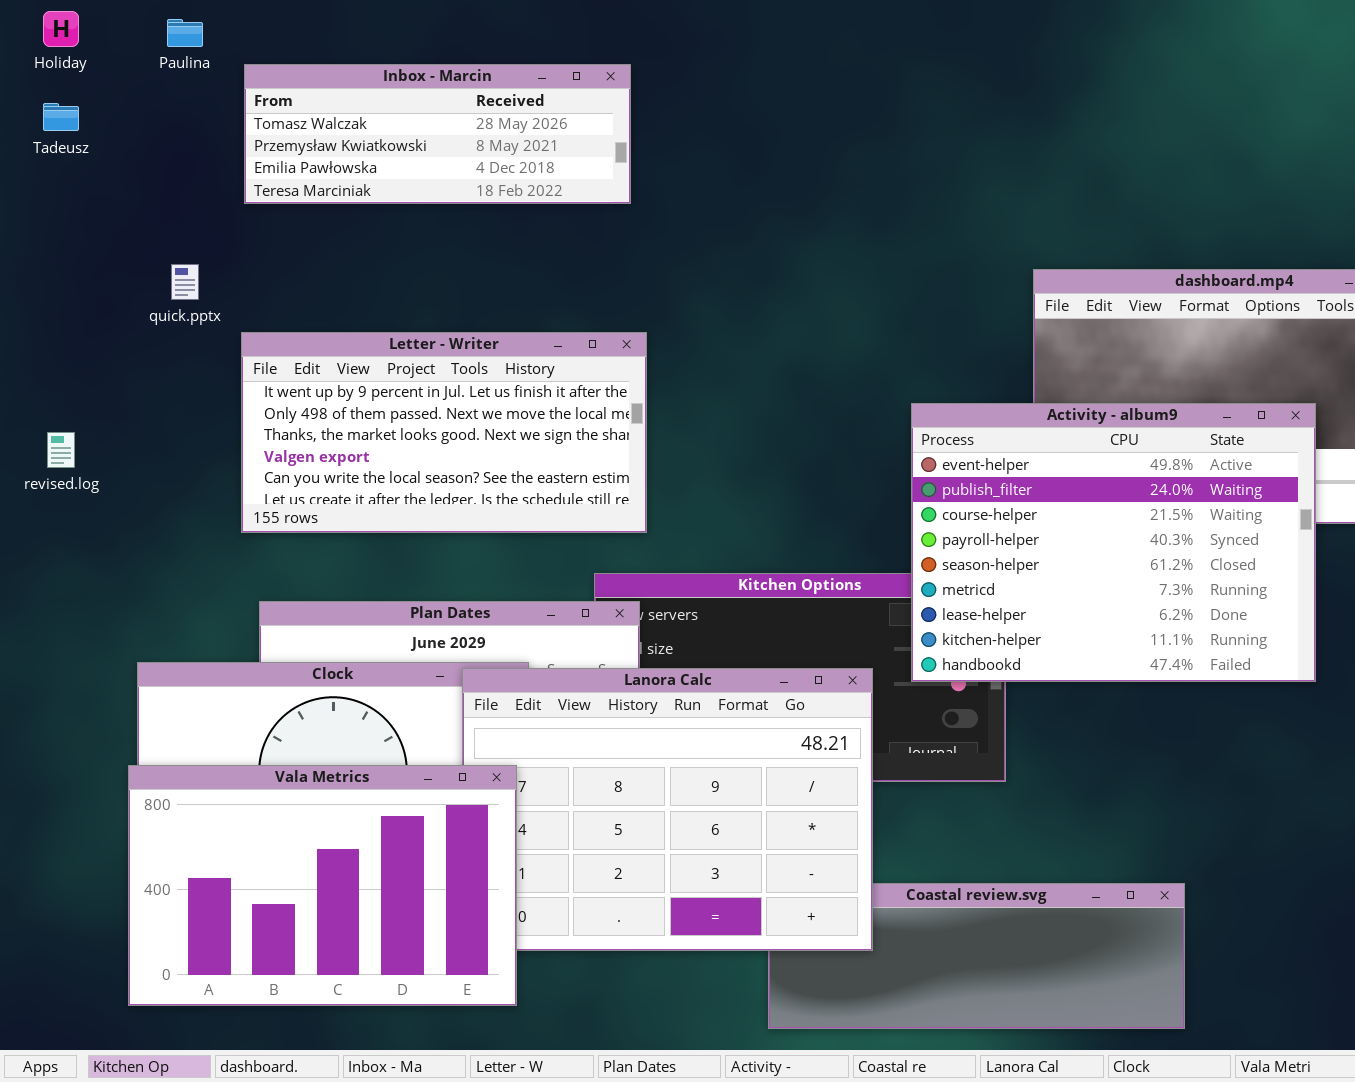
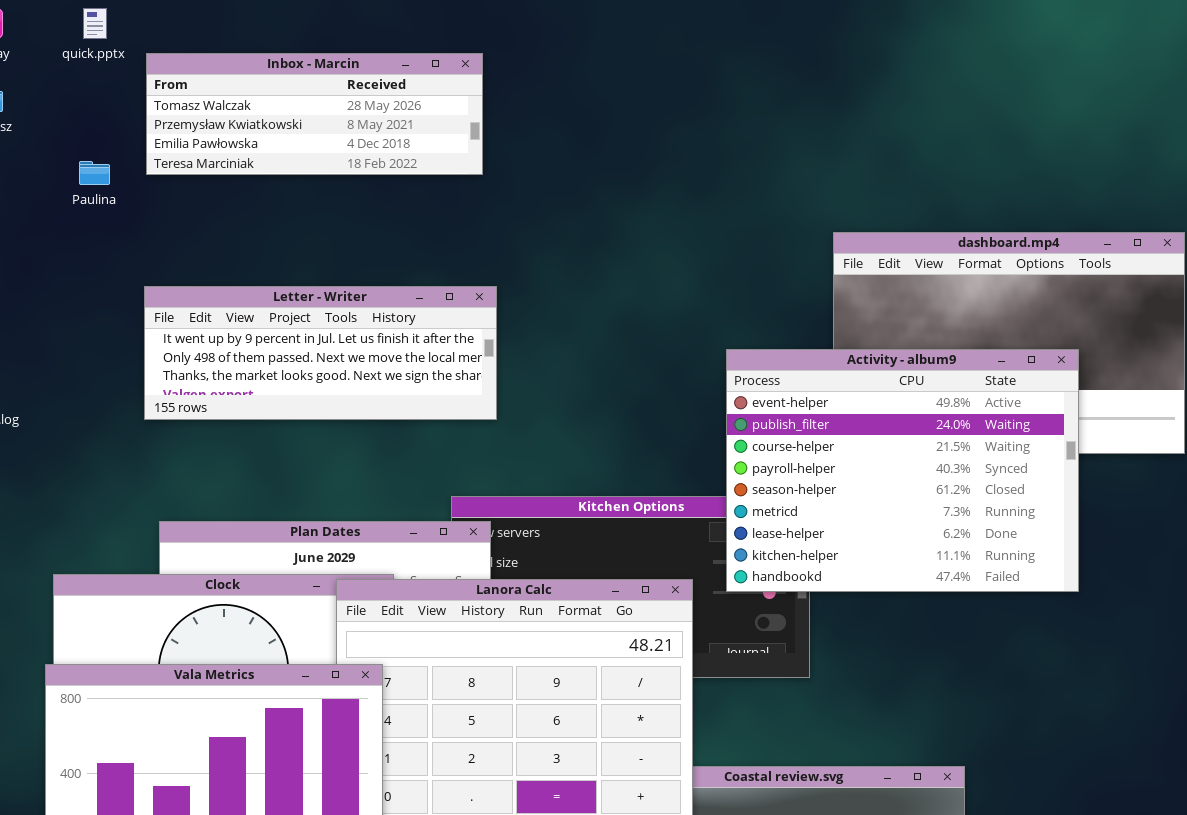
Paulina: [167,19,203,47] -> [79,161,110,185], moved
quick.pptx: [171,264,199,300] -> [83,8,107,39], moved
Letter - Writer: [241,332,647,533] -> [144,286,497,420], resized

